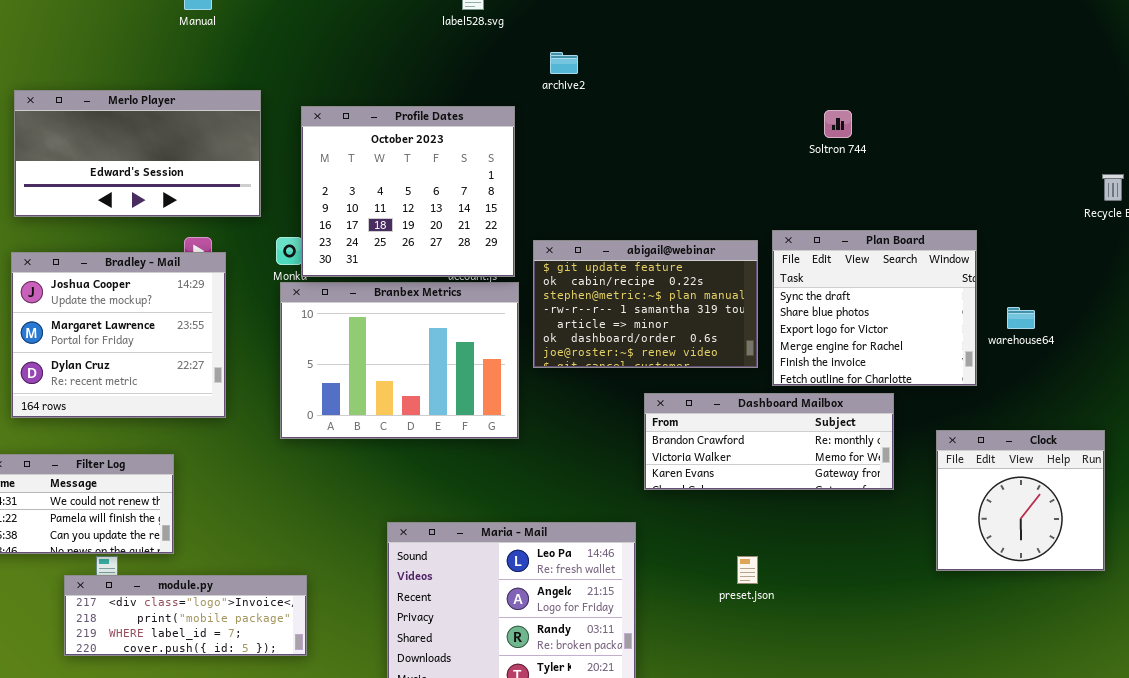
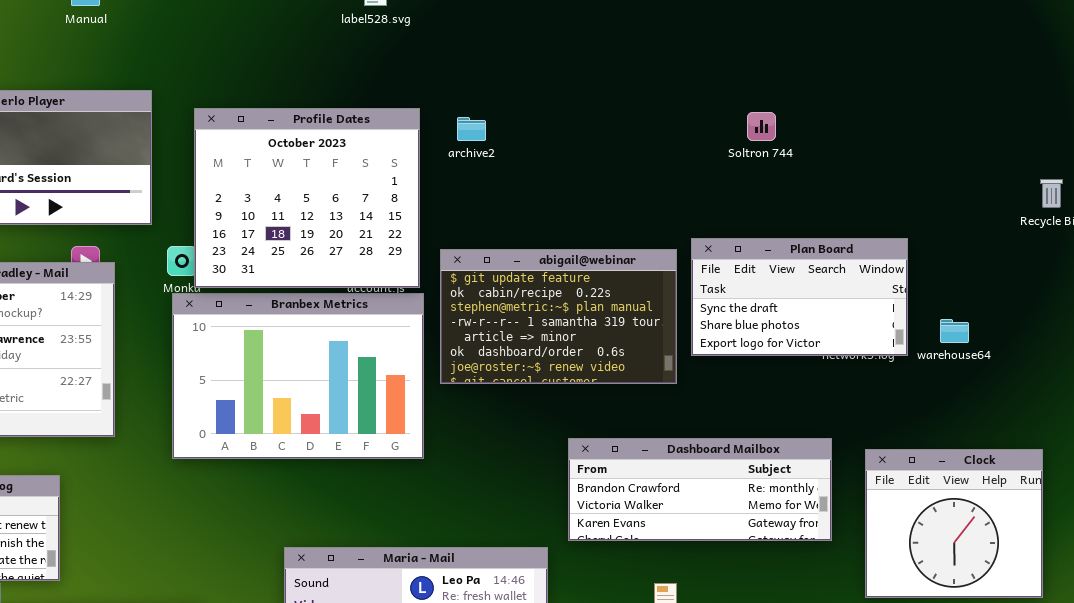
archive2: [550,52,578,74] -> [457,117,486,141], moved
Plan Board: [772,230,977,386] -> [691,238,908,356], resized
Dashboard Mailbox: [644,393,894,490] -> [568,438,832,541], moved

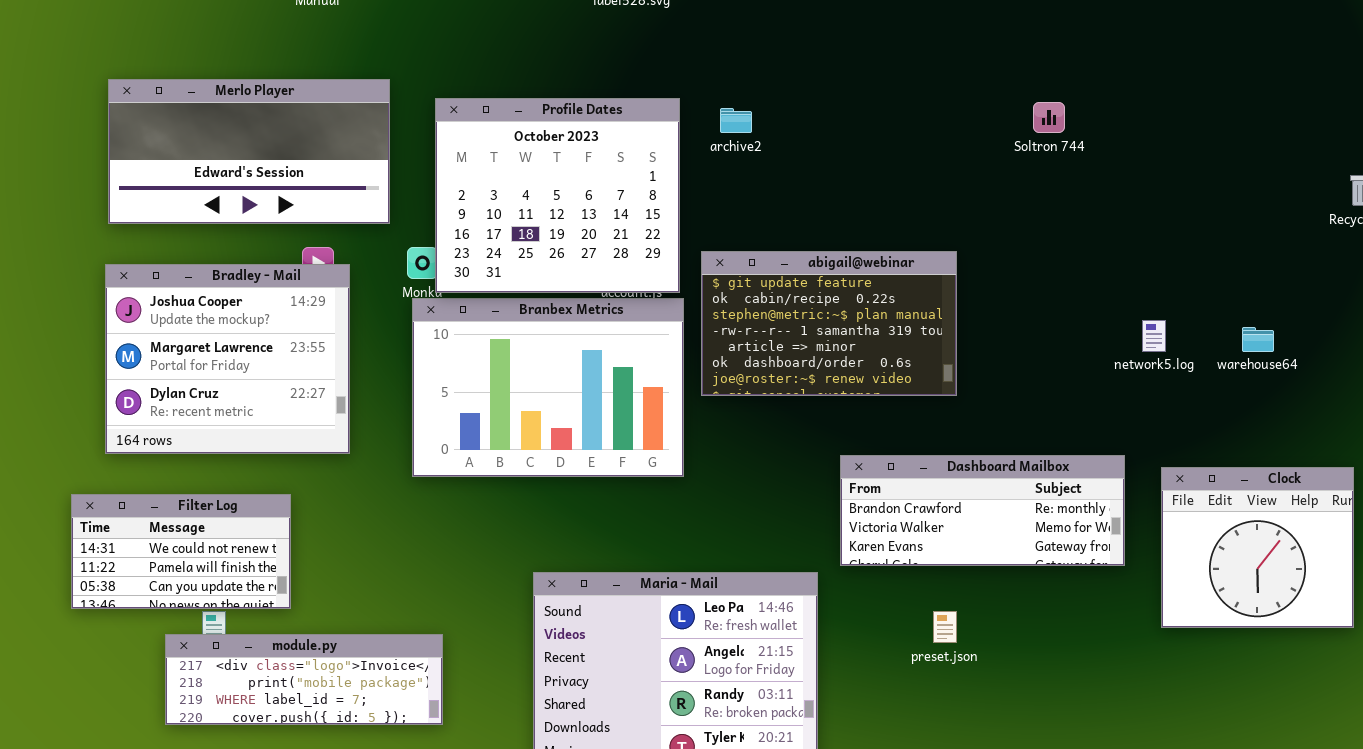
Plan Board: [691,238,908,356] -> none, closed

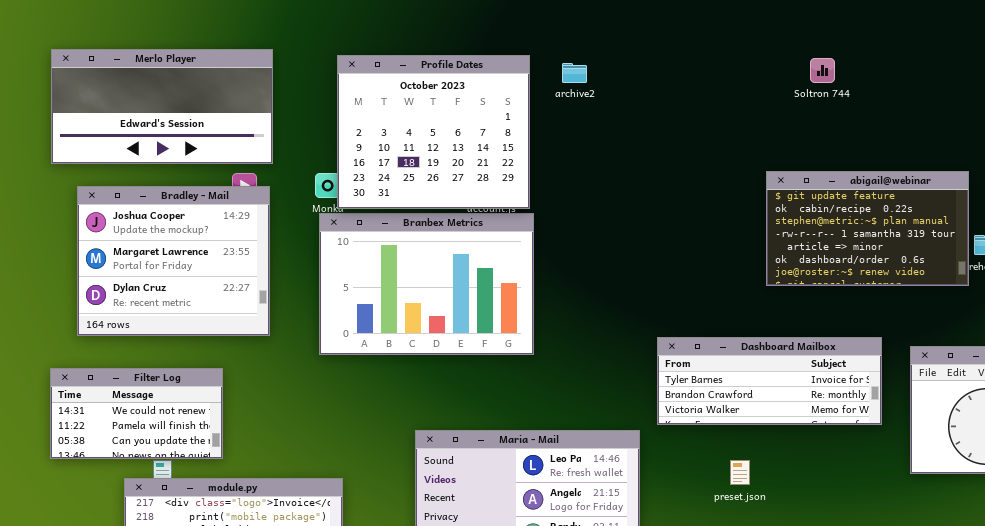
Merlo Player: [108,79,390,224] -> [51,49,273,164], moved
abigail@webinar: [701,251,957,396] -> [766,171,969,286], moved
Dashboard Mailbox: [840,455,1125,566] -> [657,337,882,425], scrolled up 1 row

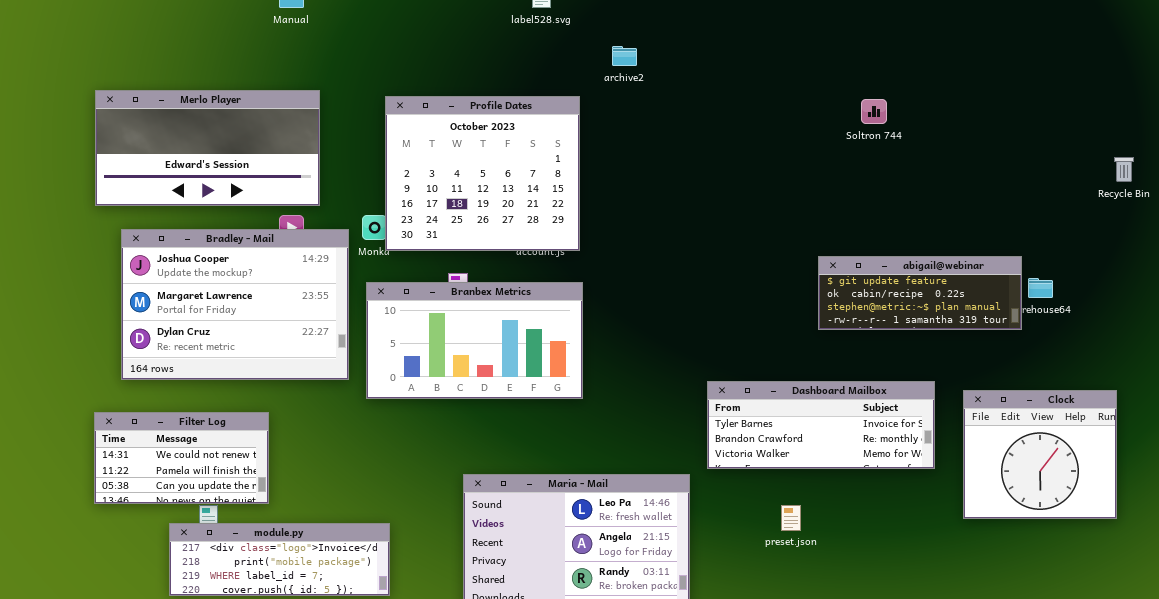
archive2: [562,63,587,83] -> [612,46,637,66], moved
abigail@webinar: [766,171,969,286] -> [818,256,1022,330], resized
Bradley - Mail: [77,186,270,336] -> [121,229,349,380], resized
Branbex Metrics: [319,213,534,355] -> [366,282,583,399], resized

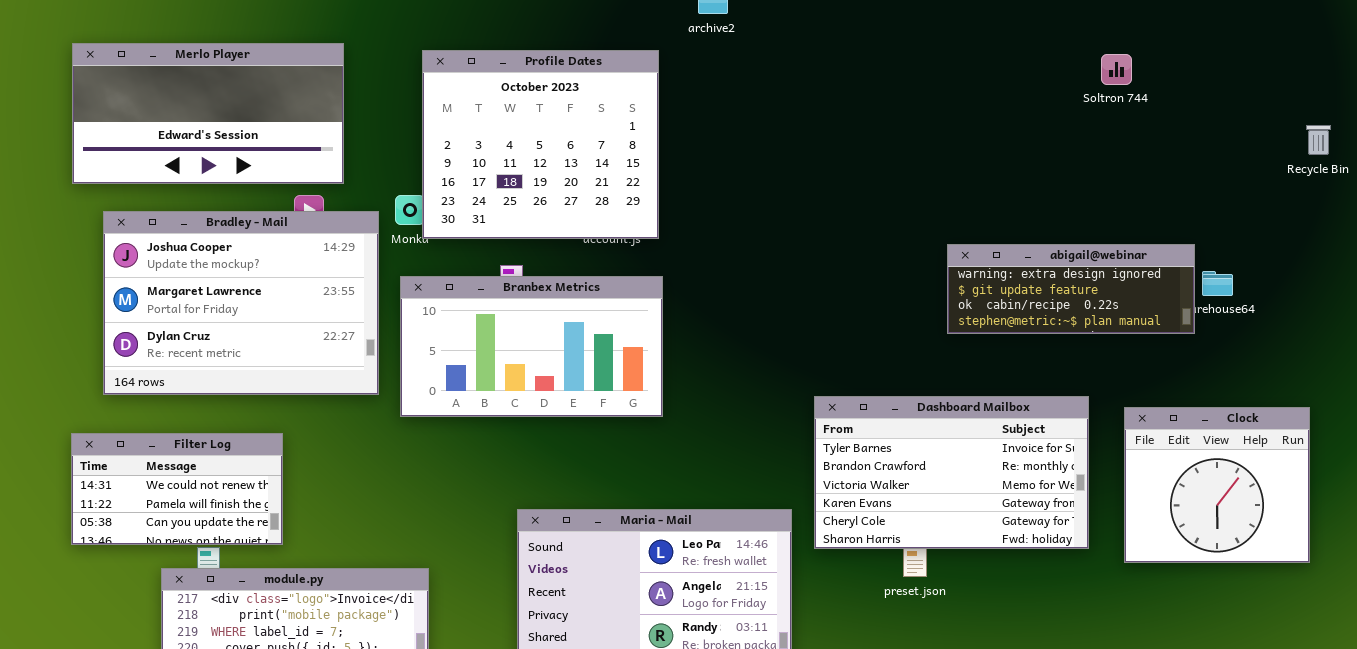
Soltron 744: [861,99,887,124] -> [1101,54,1132,85], moved
abigail@webinar: [818,256,1022,330] -> [947,244,1195,334], scrolled up 1 row
Dashboard Mailbox: [707,381,935,469] -> [814,396,1089,549], resized

